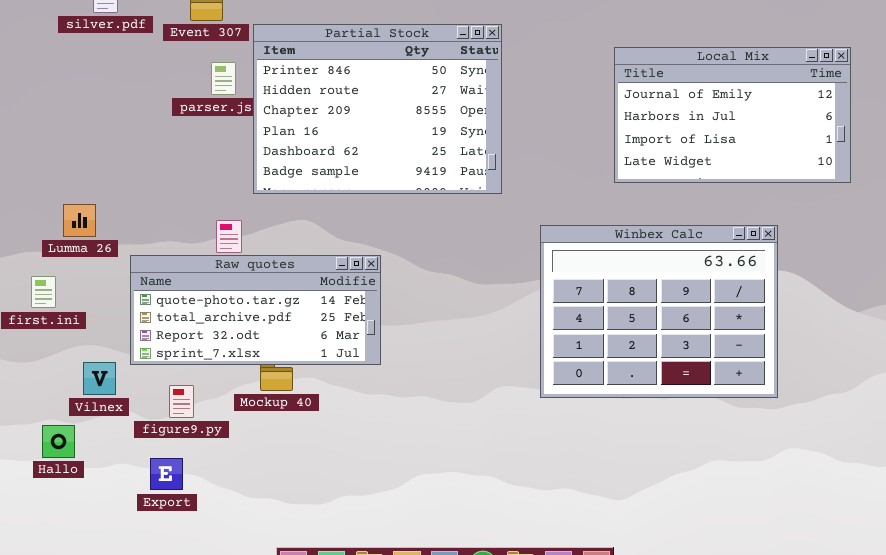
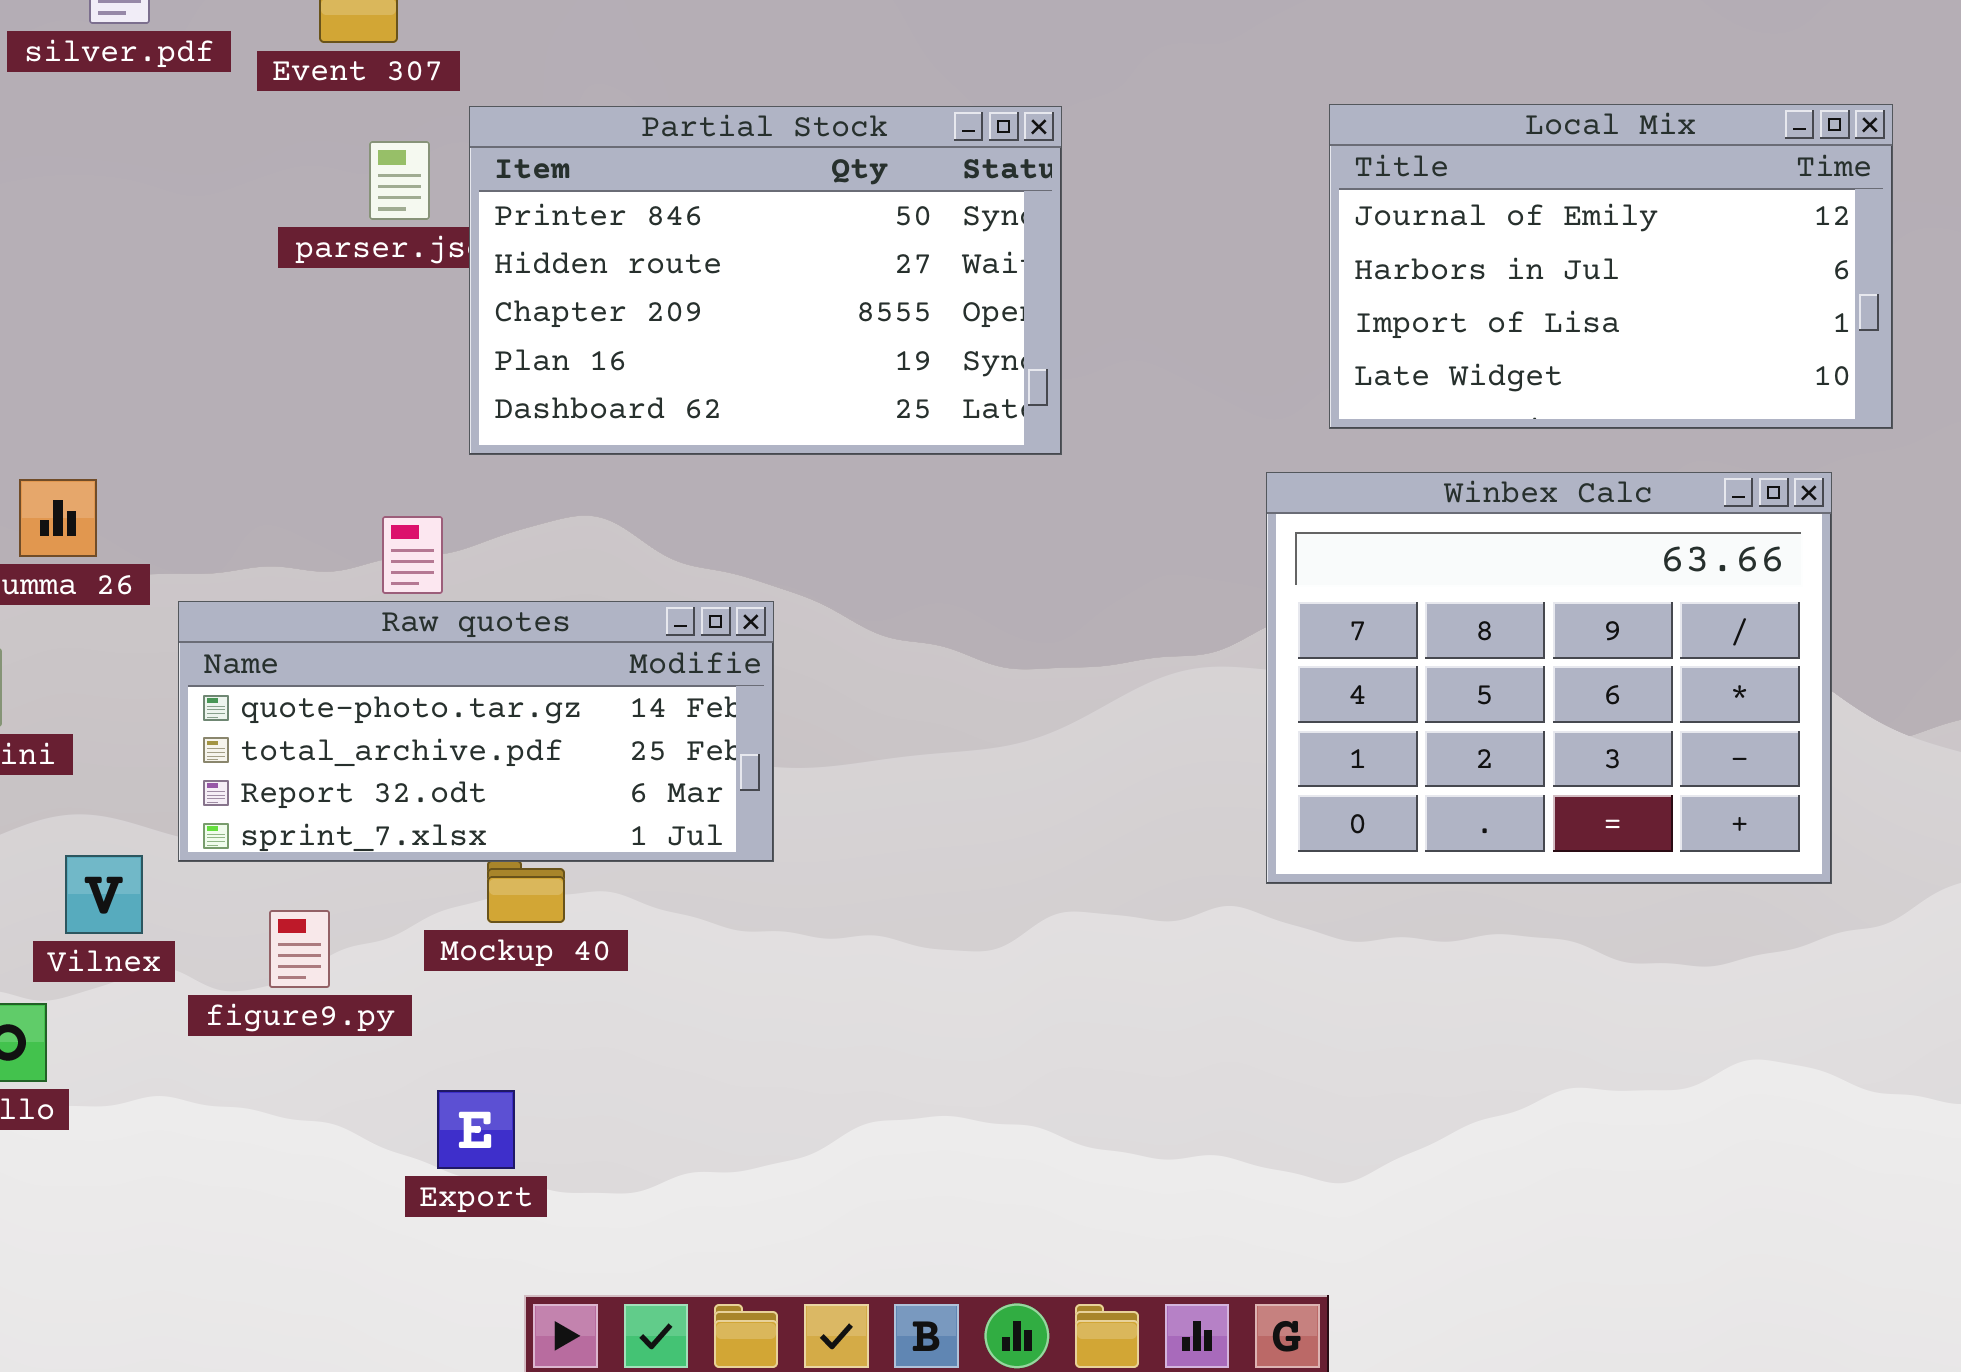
Partial Stock: [253,24,502,194] -> [469,106,1062,455], resized
Winbex Calc: [540,225,778,398] -> [1266,472,1832,884], moved
Export: [150,458,183,490] -> [437,1090,515,1169], moved

